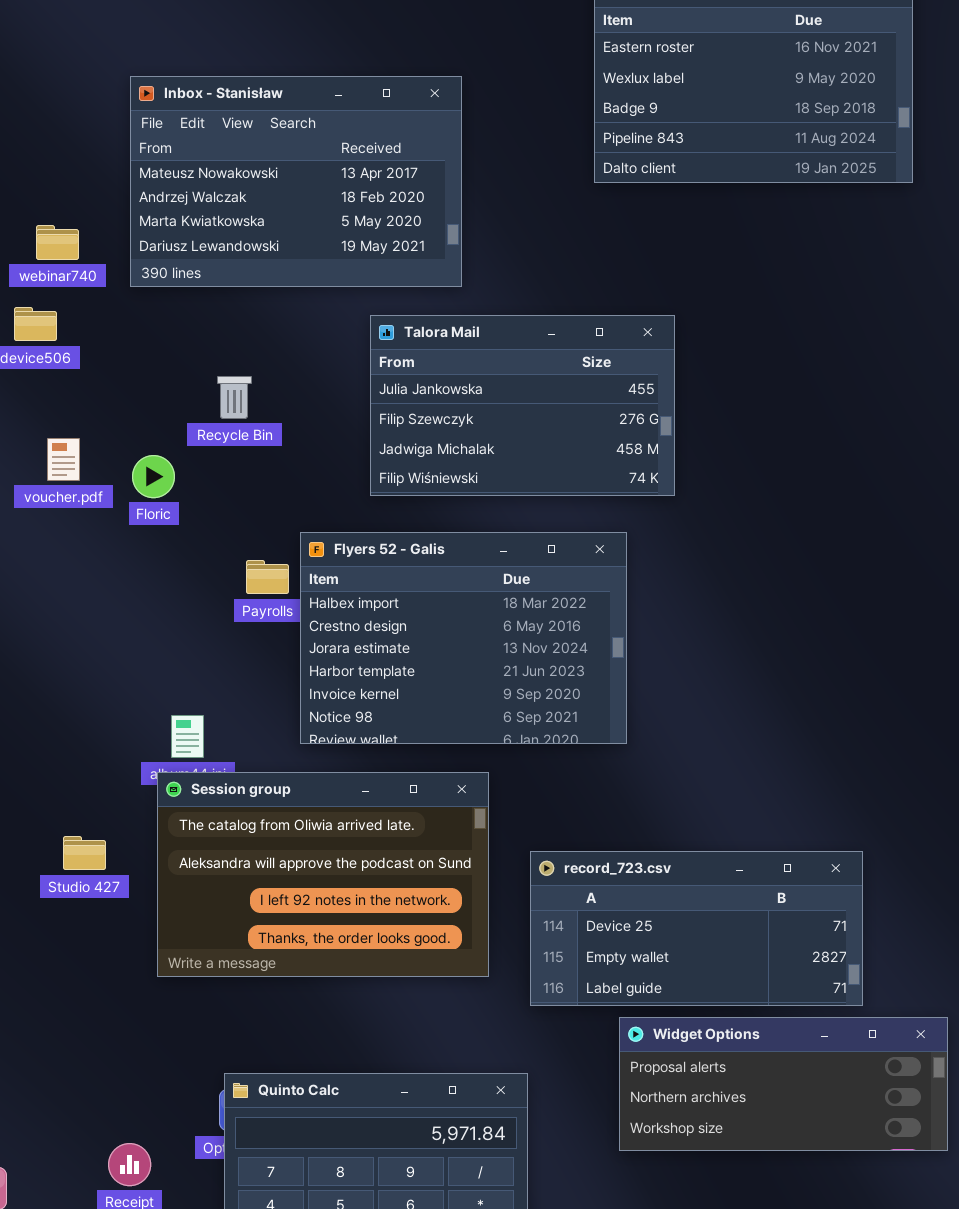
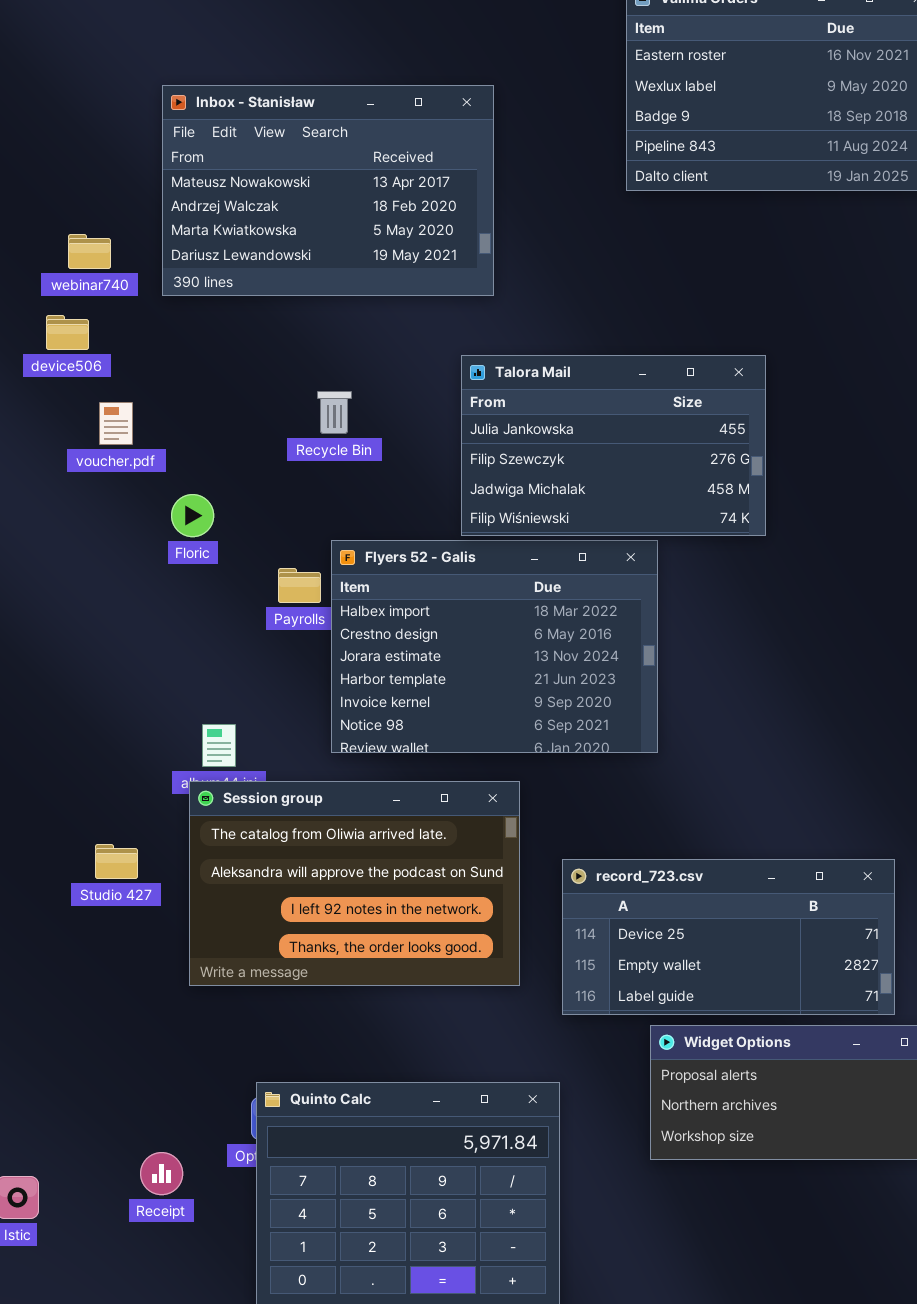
Talora Mail: [370,315,675,496] -> [461,355,766,536], moved
Recycle Bin: [217,376,252,419] -> [317,391,352,434], moved
voucher.pdf: [47,438,80,481] -> [99,402,133,445], moved
Floric: [132,455,175,498] -> [171,494,214,537], moved

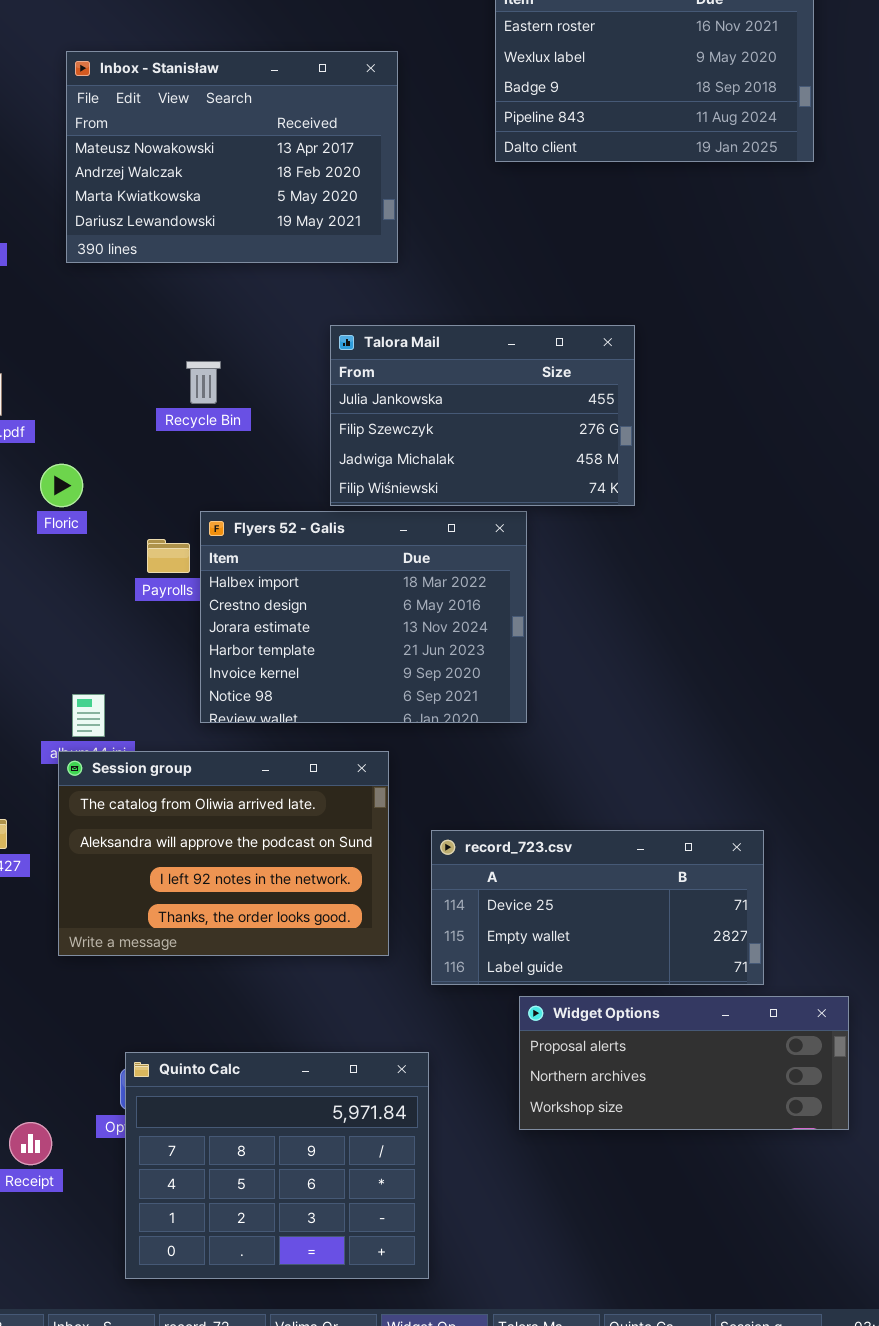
Inbox - Stanisław: [162,85,494,296] -> [66,51,398,263], moved

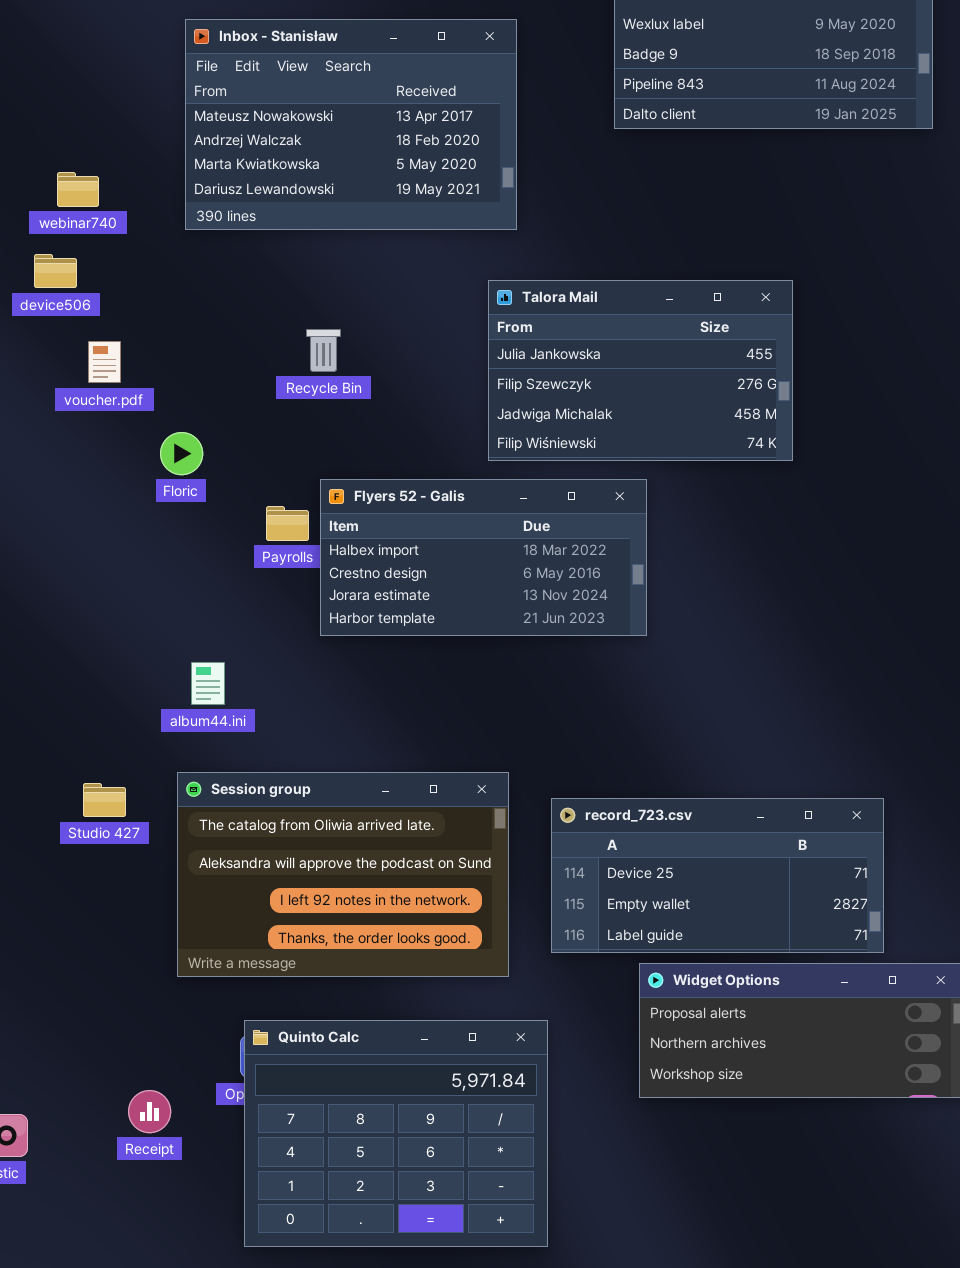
Talora Mail: [330,325,635,506] -> [488,280,793,461], moved
Flyers 52 - Galis: [200,511,527,723] -> [320,479,647,636], resized
Session group: [58,751,389,956] -> [177,772,509,977], moved

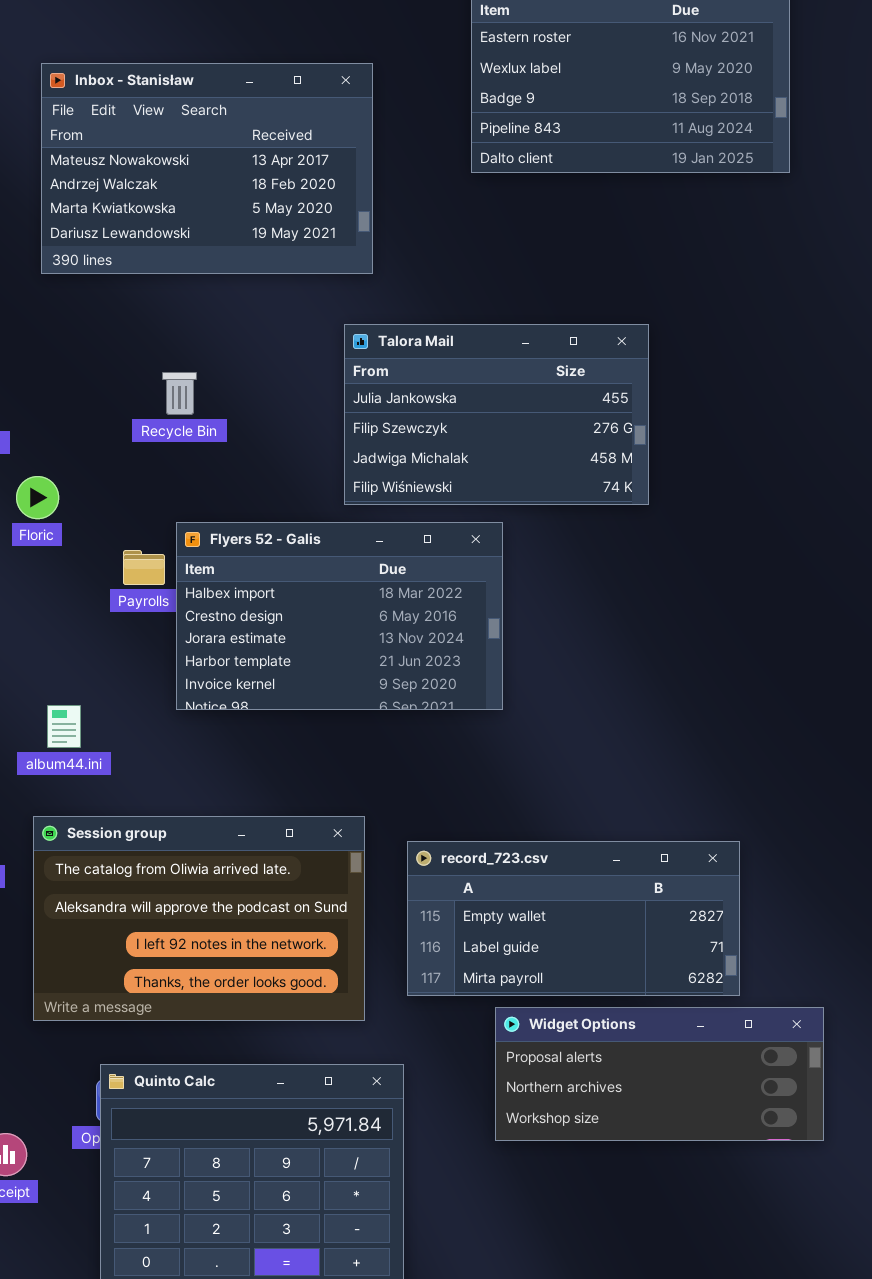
Flyers 52 - Galis: [320,479,647,636] -> [176,522,503,710], resized
record_723.csv: [551,798,884,953] -> [407,841,740,996], scrolled down 1 row

